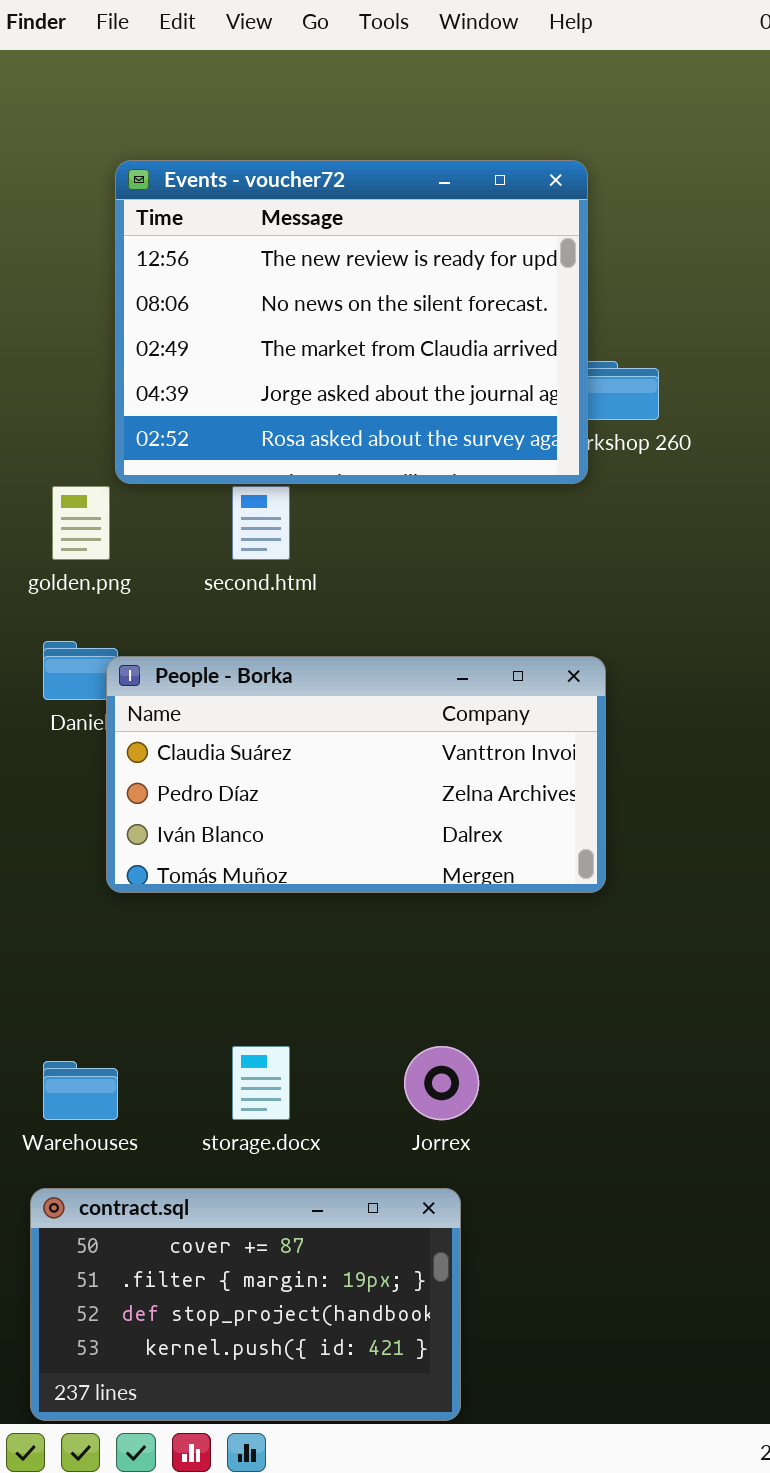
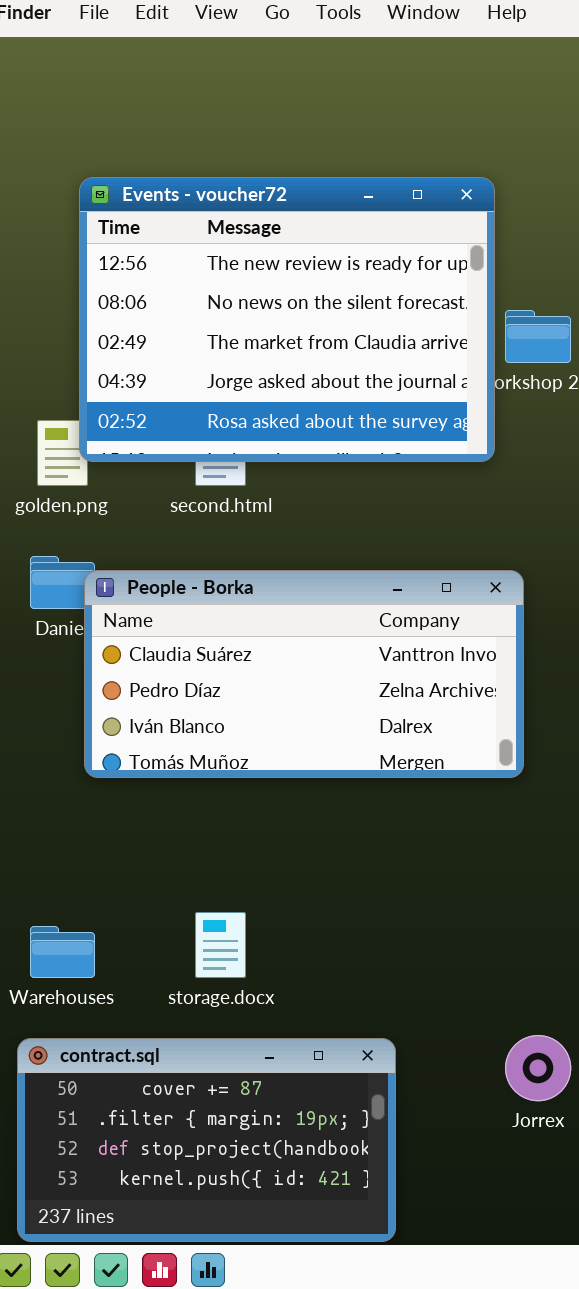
Events - voucher72: [115,160,588,484] -> [79,177,495,462], moved
Jorrex: [404,1046,479,1120] -> [505,1035,571,1101], moved

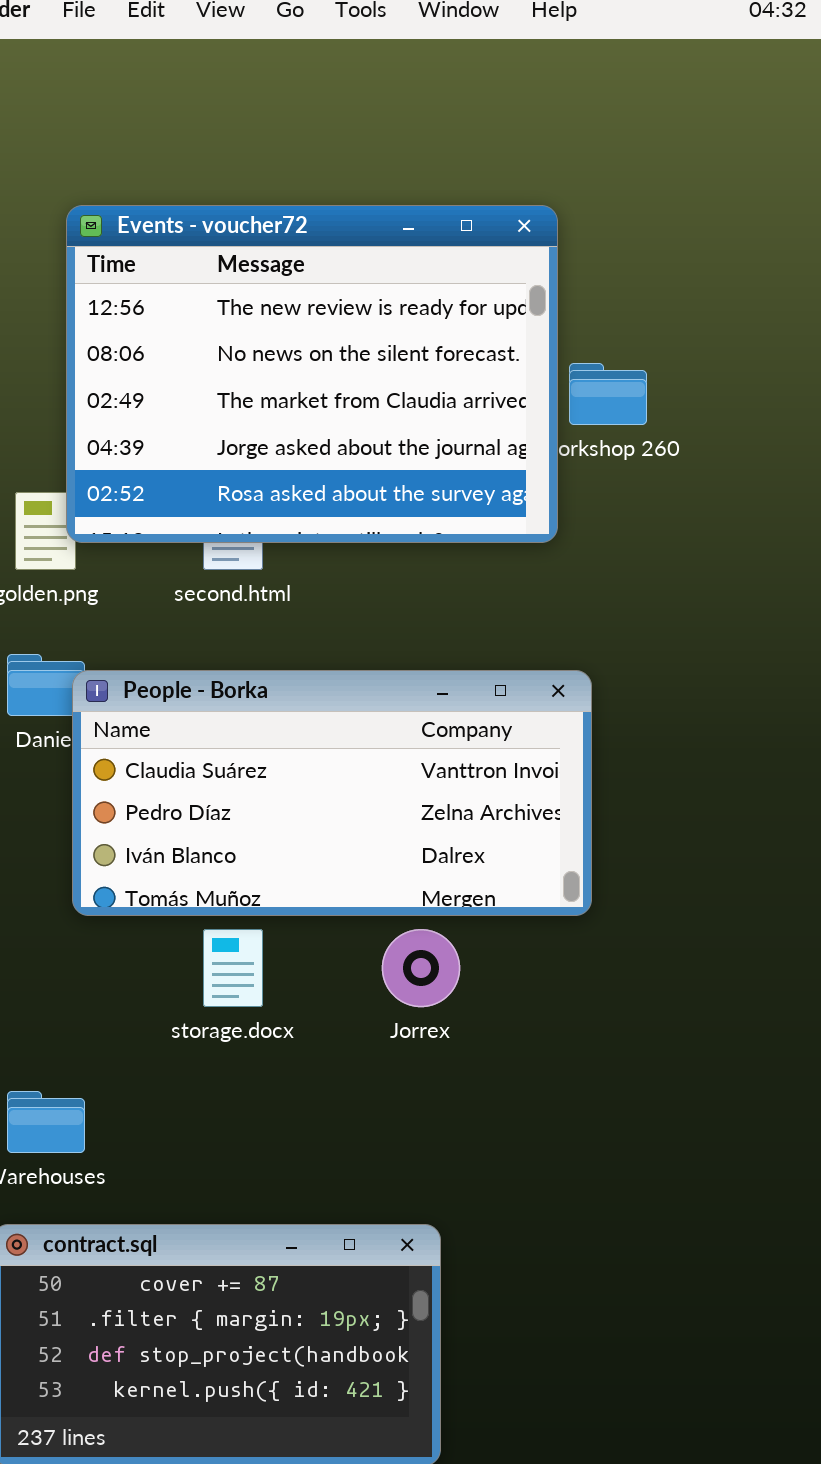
storage.docx: [195,912,246,978] -> [203,929,263,1007], moved
Jorrex: [505,1035,571,1101] -> [382,929,460,1007], moved

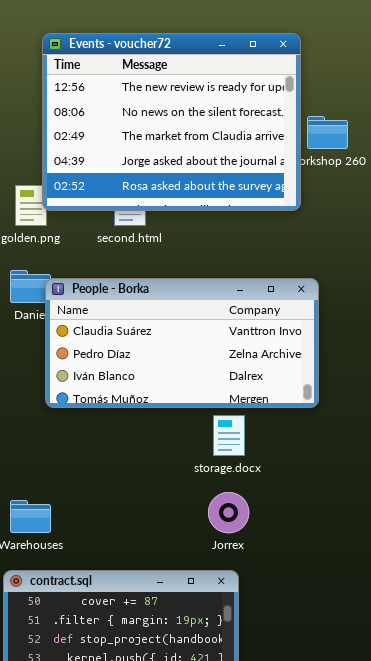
storage.docx: [203,929,263,1007] -> [213,415,245,456], moved
Jorrex: [382,929,460,1007] -> [208,492,249,533], moved

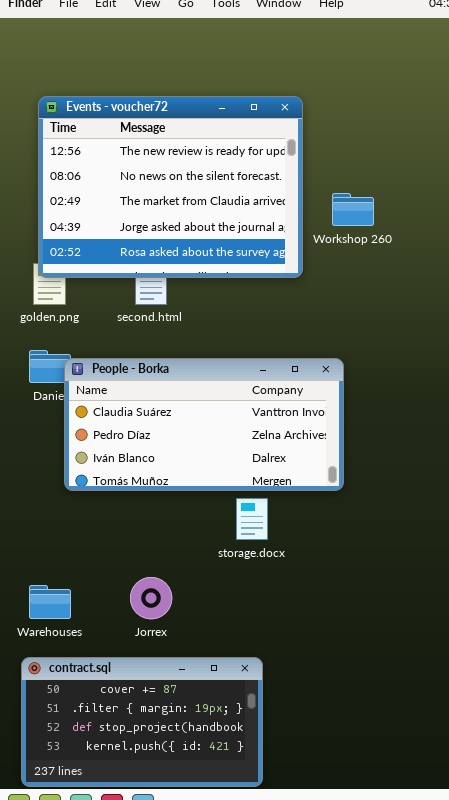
Events - voucher72: [42,33,301,211] -> [38,96,303,278], moved
Jorrex: [208,492,249,533] -> [130,577,172,619], moved

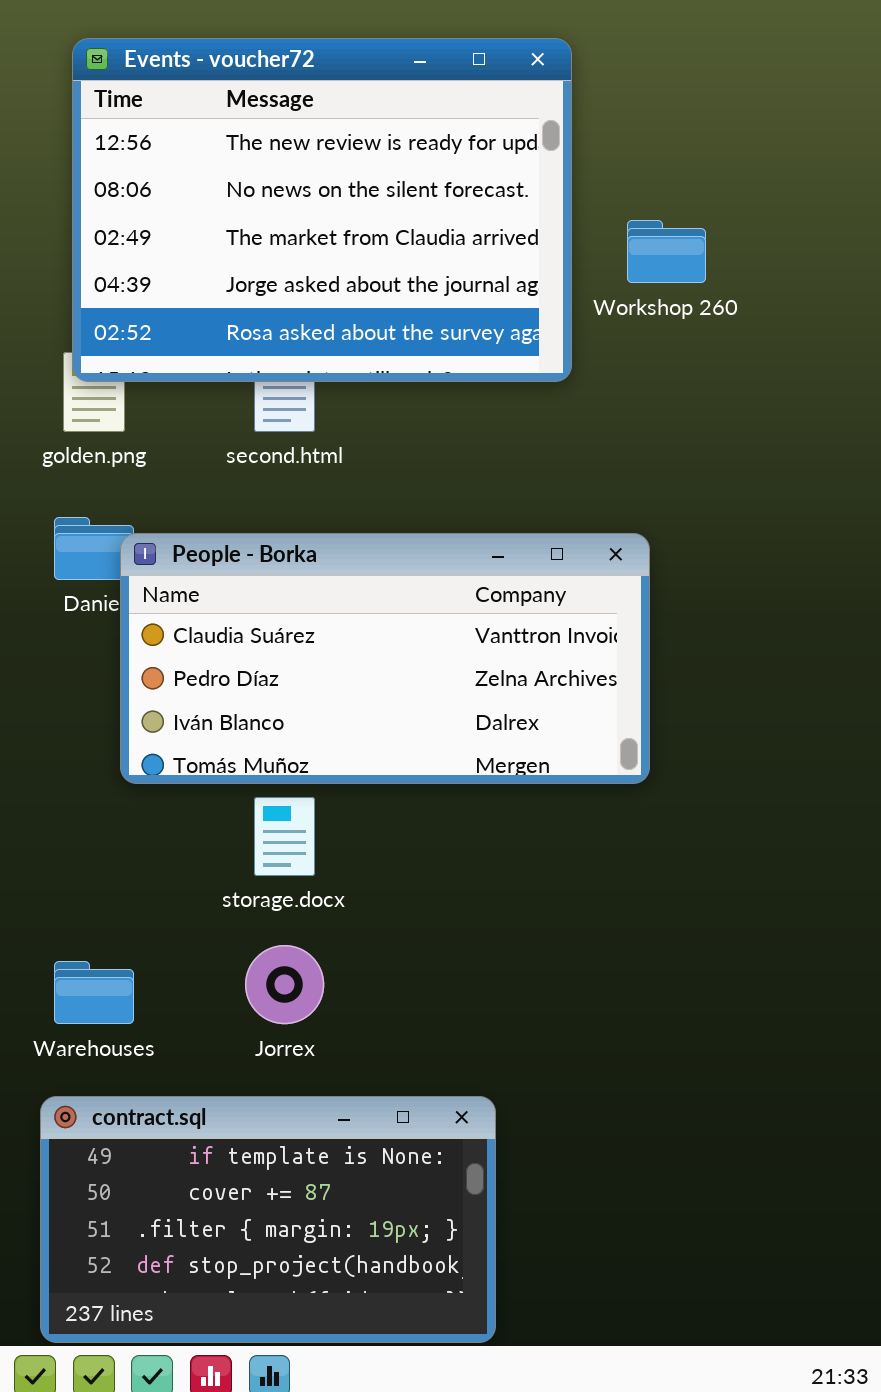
storage.docx: [236,498,268,540] -> [254,797,315,876], moved
contract.sql: [21,657,263,787] -> [40,1096,496,1343], scrolled up 1 row

